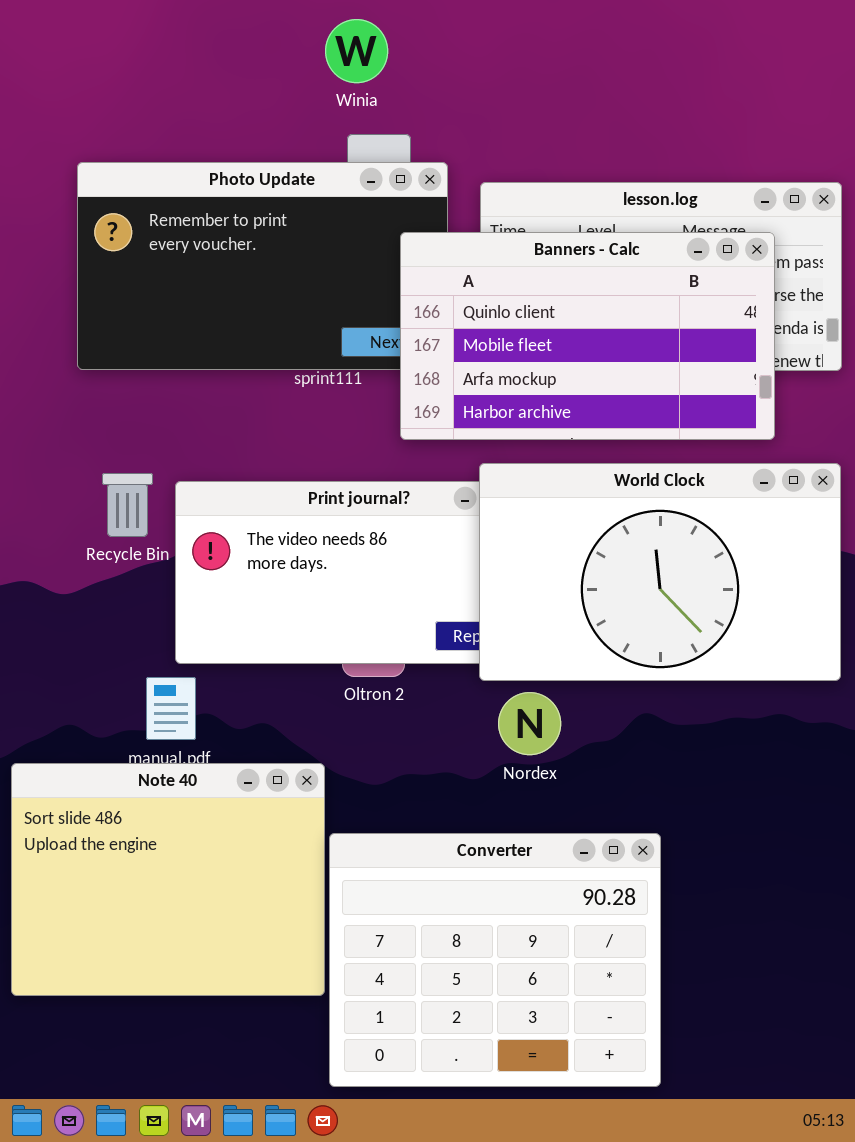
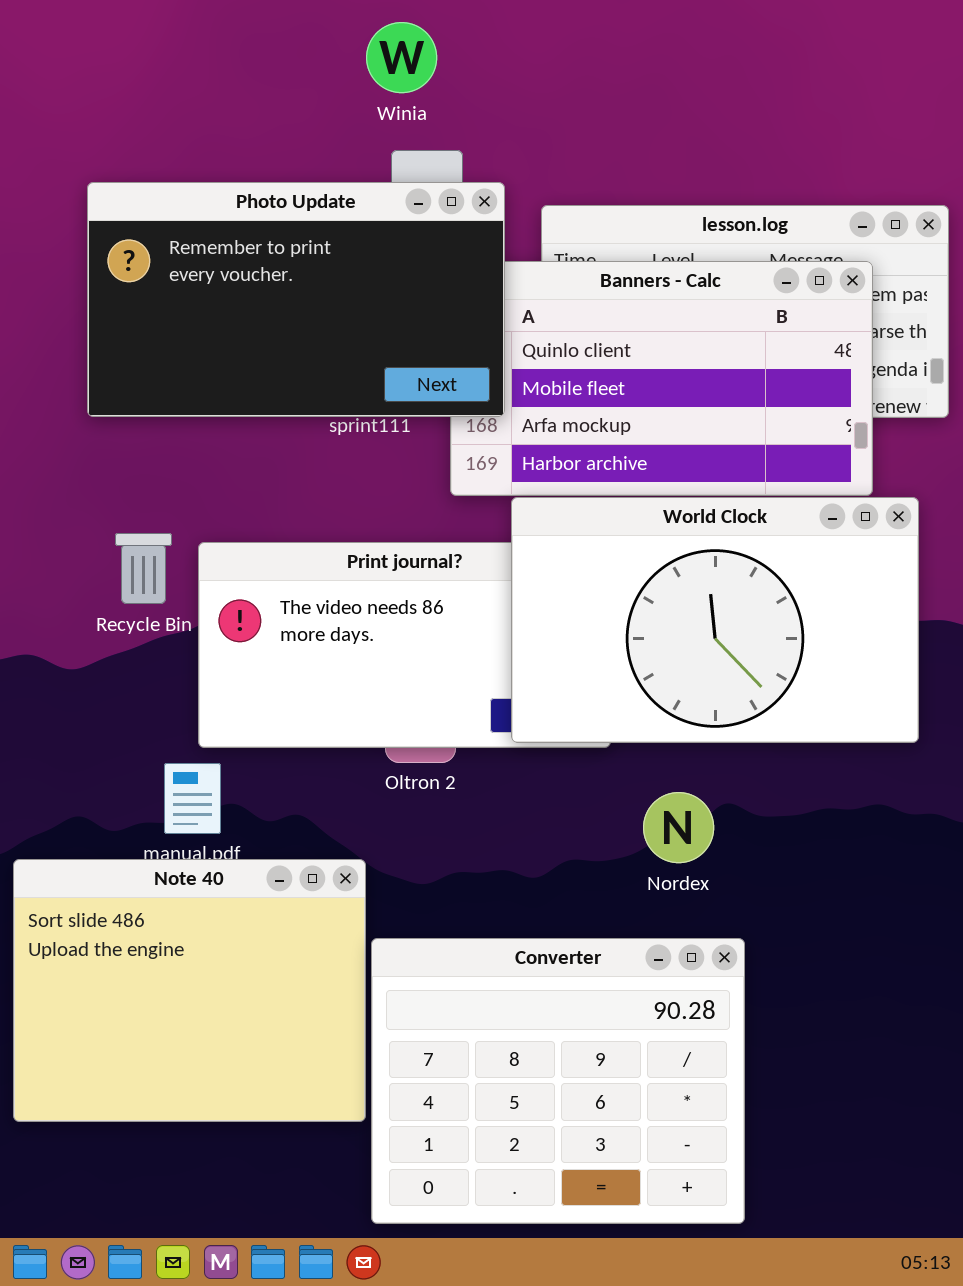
Photo Update: [77,162,448,370] -> [87,182,505,417], raised
World Clock: [479,463,841,681] -> [511,497,919,743], moved
Nordex: [498,692,561,755] -> [643,792,714,863], moved

